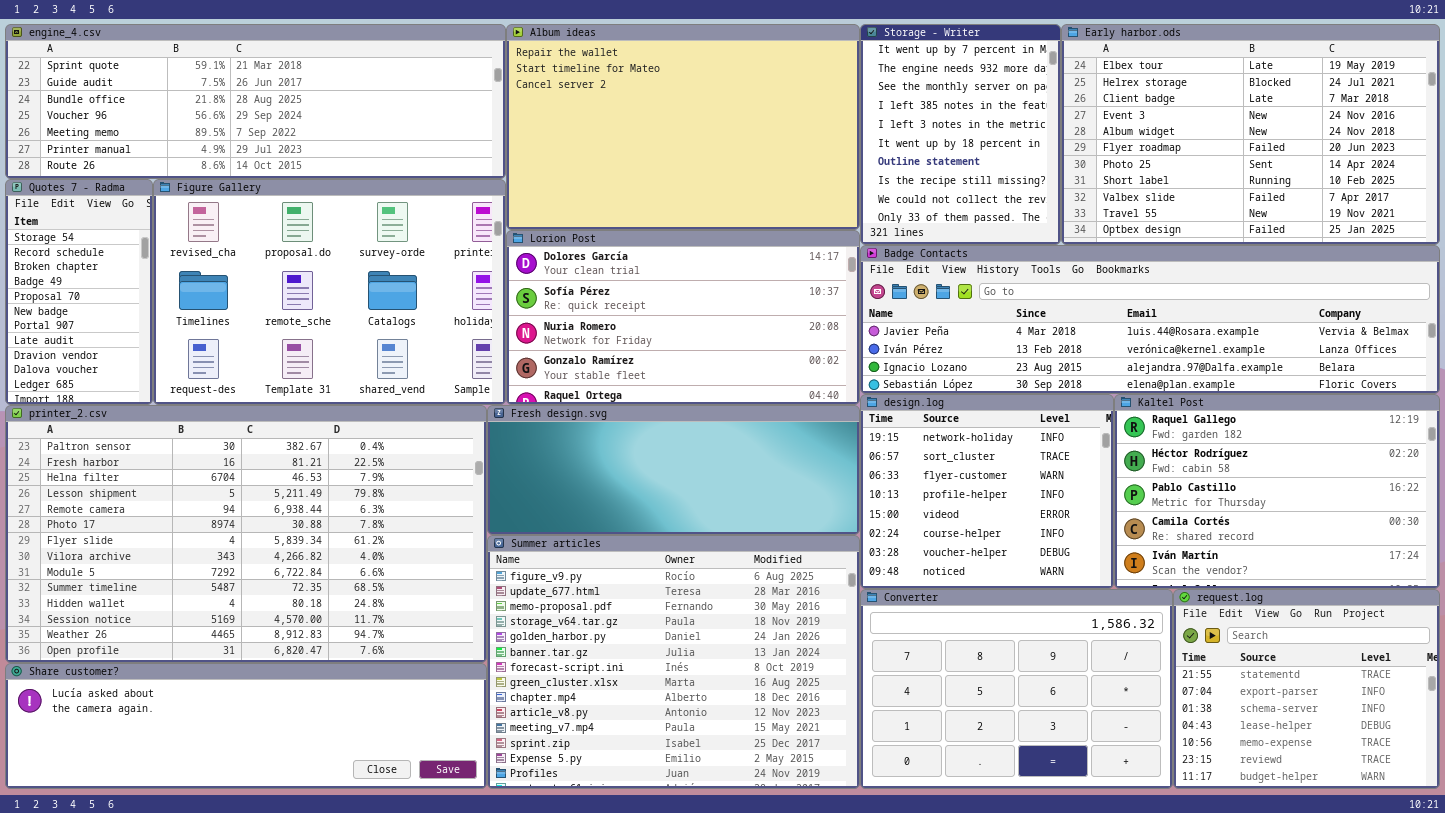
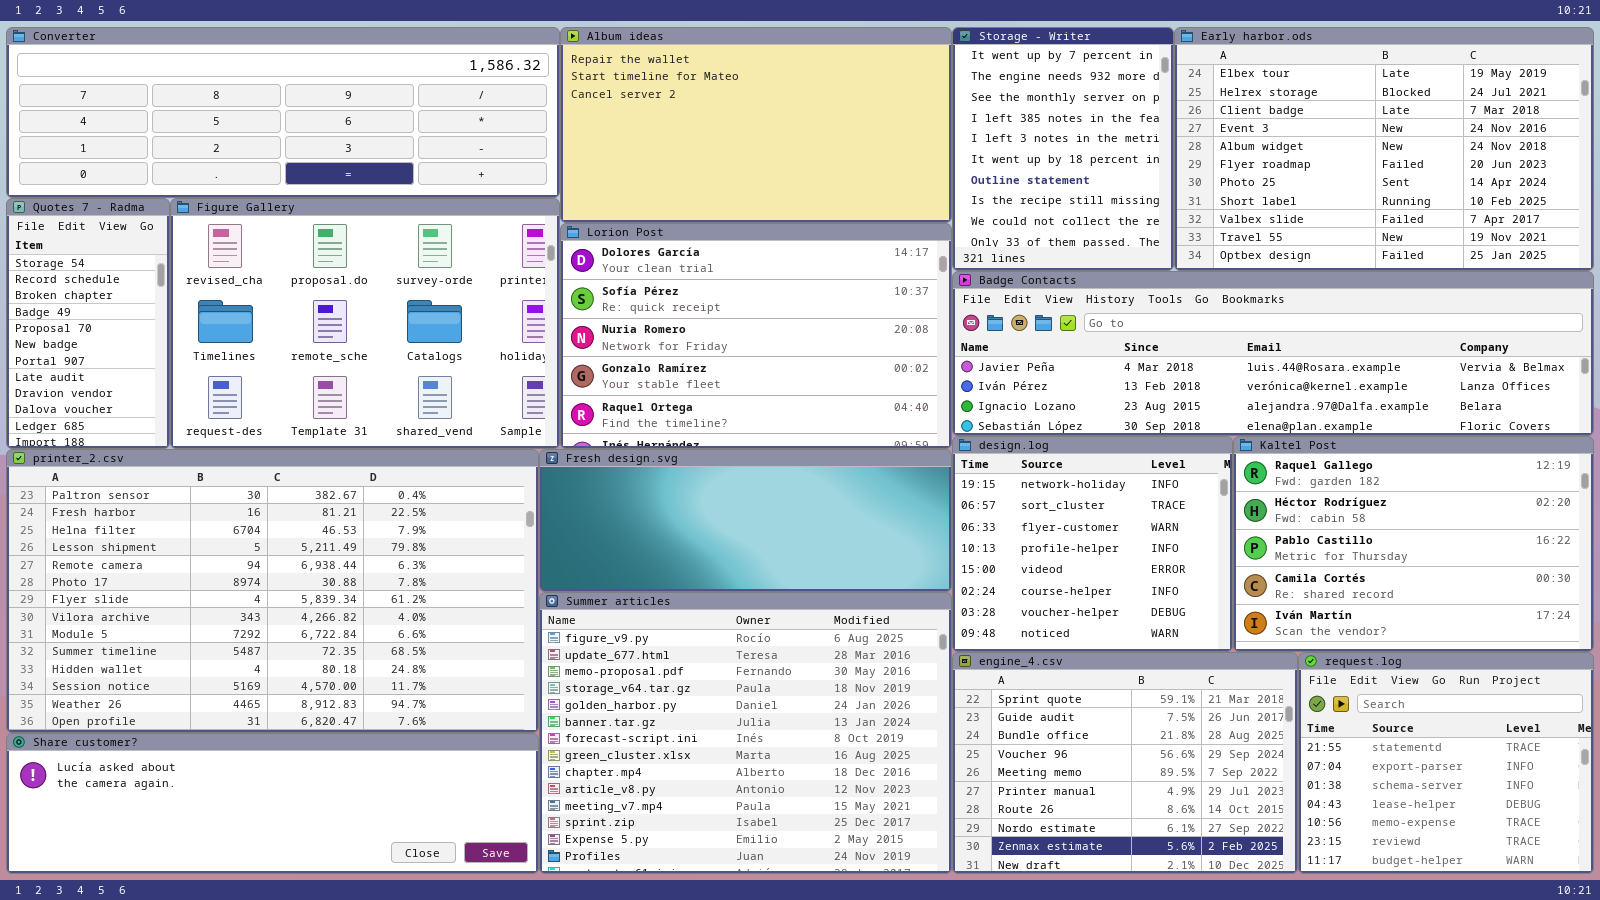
engine_4.csv: [5,24,506,179] -> [952,652,1298,874], moved, resized
Album ideas: [506,24,860,230] -> [560,27,952,223], resized
Lorion Post: [506,230,860,405] -> [560,223,952,449], resized
Converter: [860,589,1173,789] -> [6,27,560,198], moved, resized

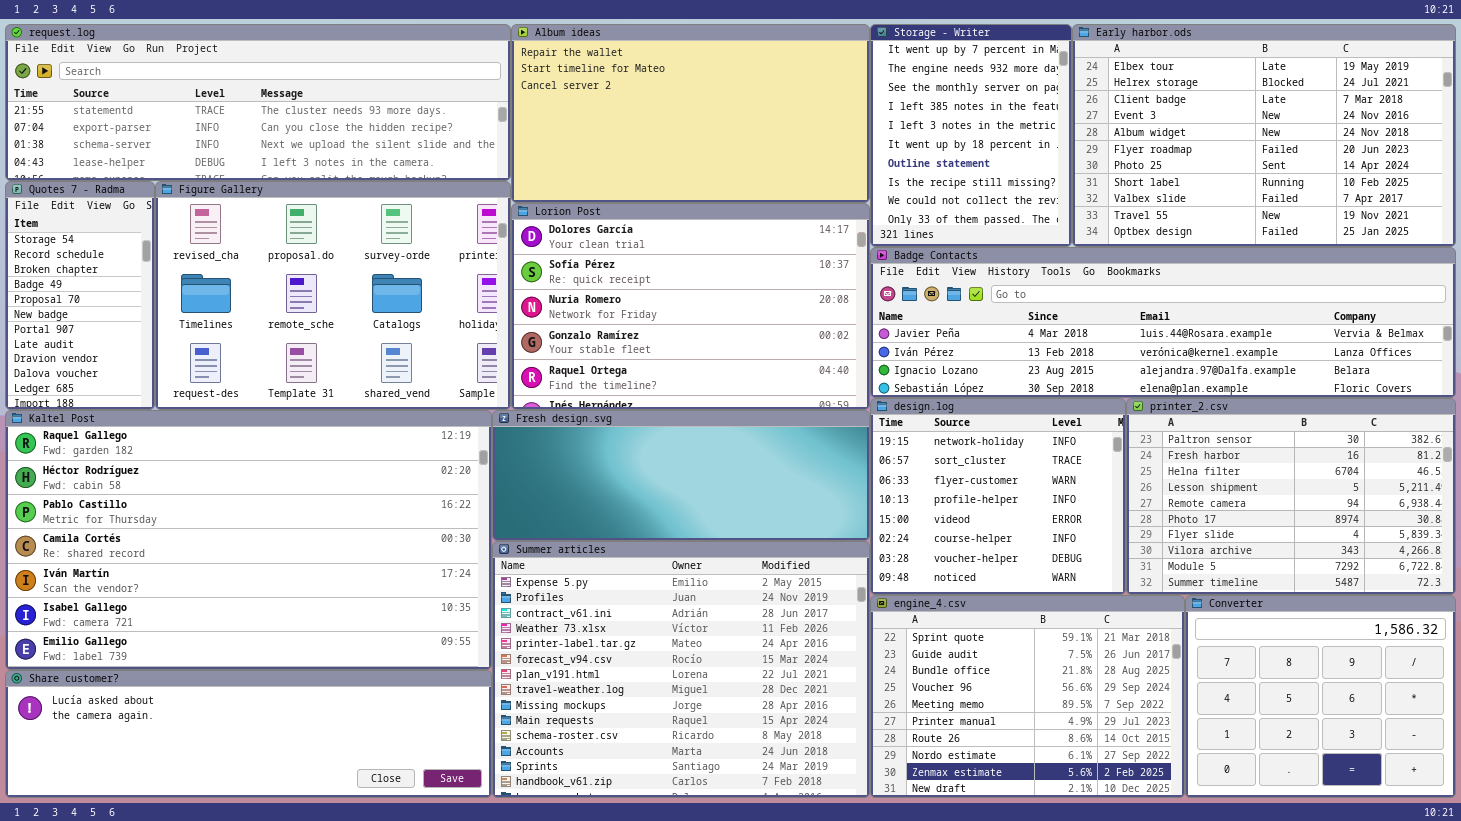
Converter: [6,27,560,198] -> [1185,595,1456,798], moved, resized
Kaltel Post: [1233,436,1594,652] -> [5,410,492,670], moved, resized
printer_2.csv: [6,449,539,733] -> [1126,398,1456,595], moved, resized
Summer articles: [539,592,952,874] -> [492,541,870,798], scrolled down 12 rows
request.log: [1298,652,1594,874] -> [5,24,511,181], moved, resized

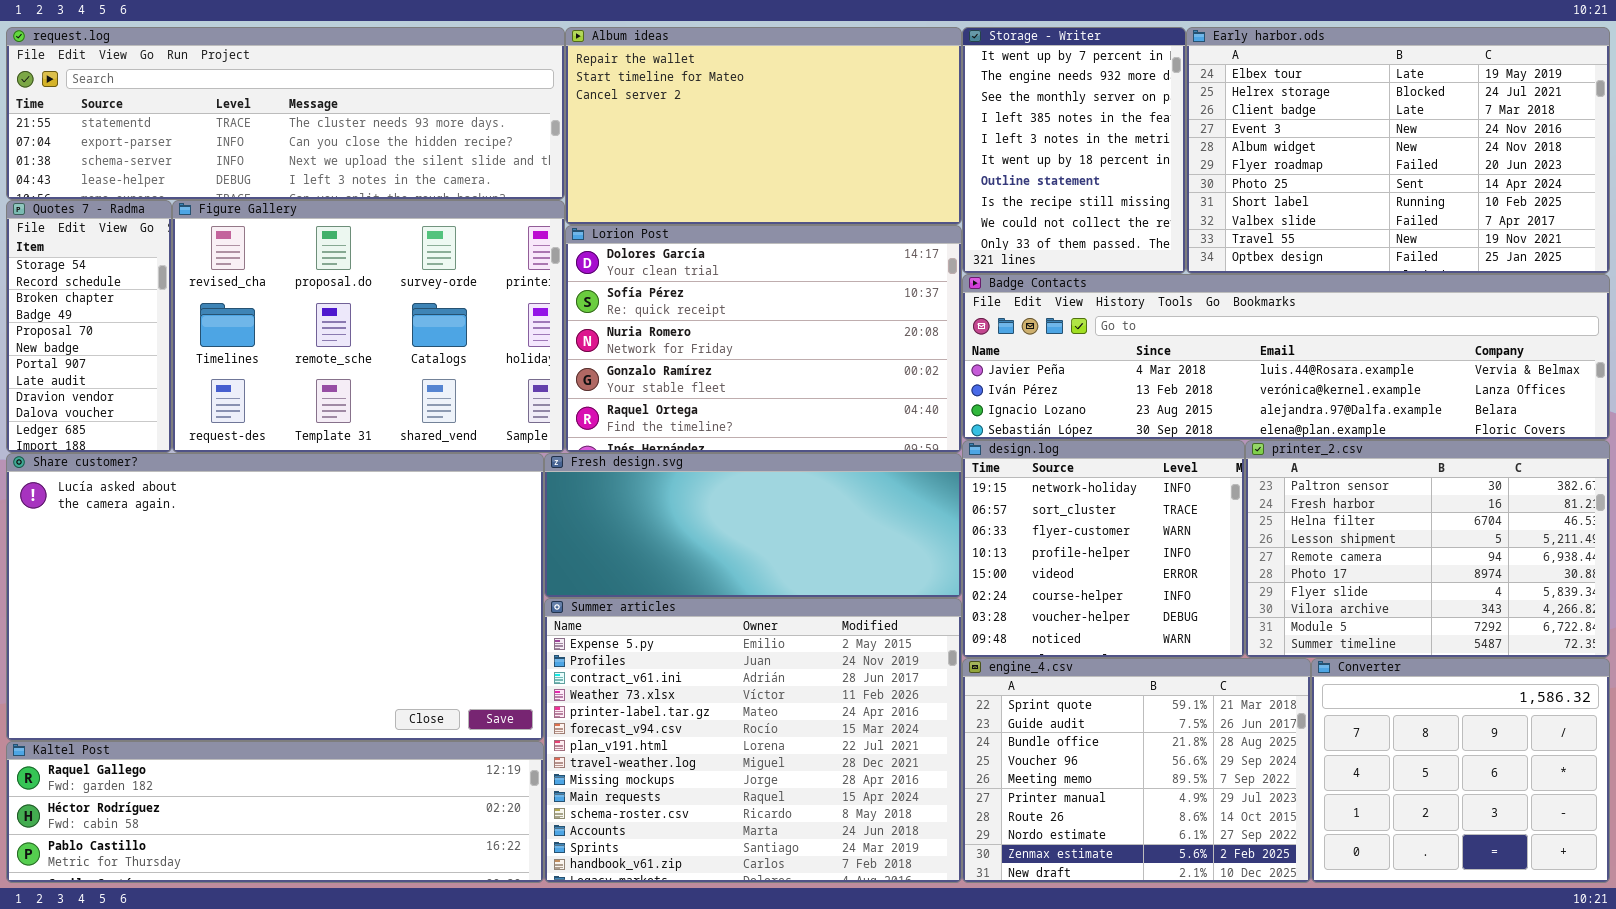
Kaltel Post: [5,410,492,670] -> [6,741,544,883], moved, resized
Share customer?: [5,670,492,798] -> [6,453,544,741], moved, resized

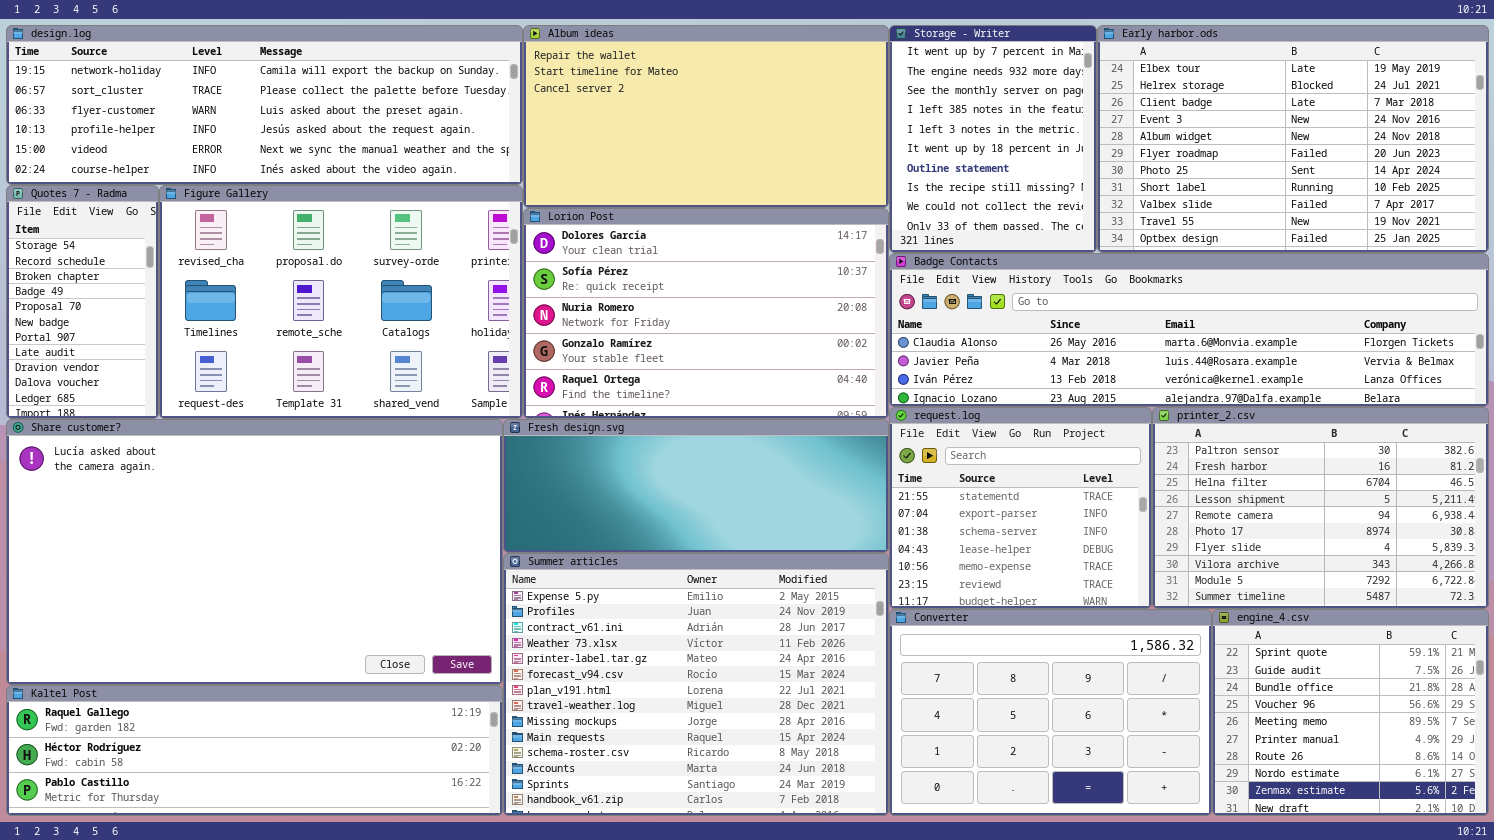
request.log: [6,27,565,200] -> [889,407,1152,609], moved, resized
Badge Contacts: [962,274,1610,440] -> [889,253,1489,407], scrolled up 1 row
design.log: [962,440,1245,658] -> [6,25,523,185], moved, resized
engine_4.csv: [962,658,1311,883] -> [1212,609,1489,816], moved, resized
Converter: [1311,658,1610,883] -> [889,609,1212,816], moved, resized

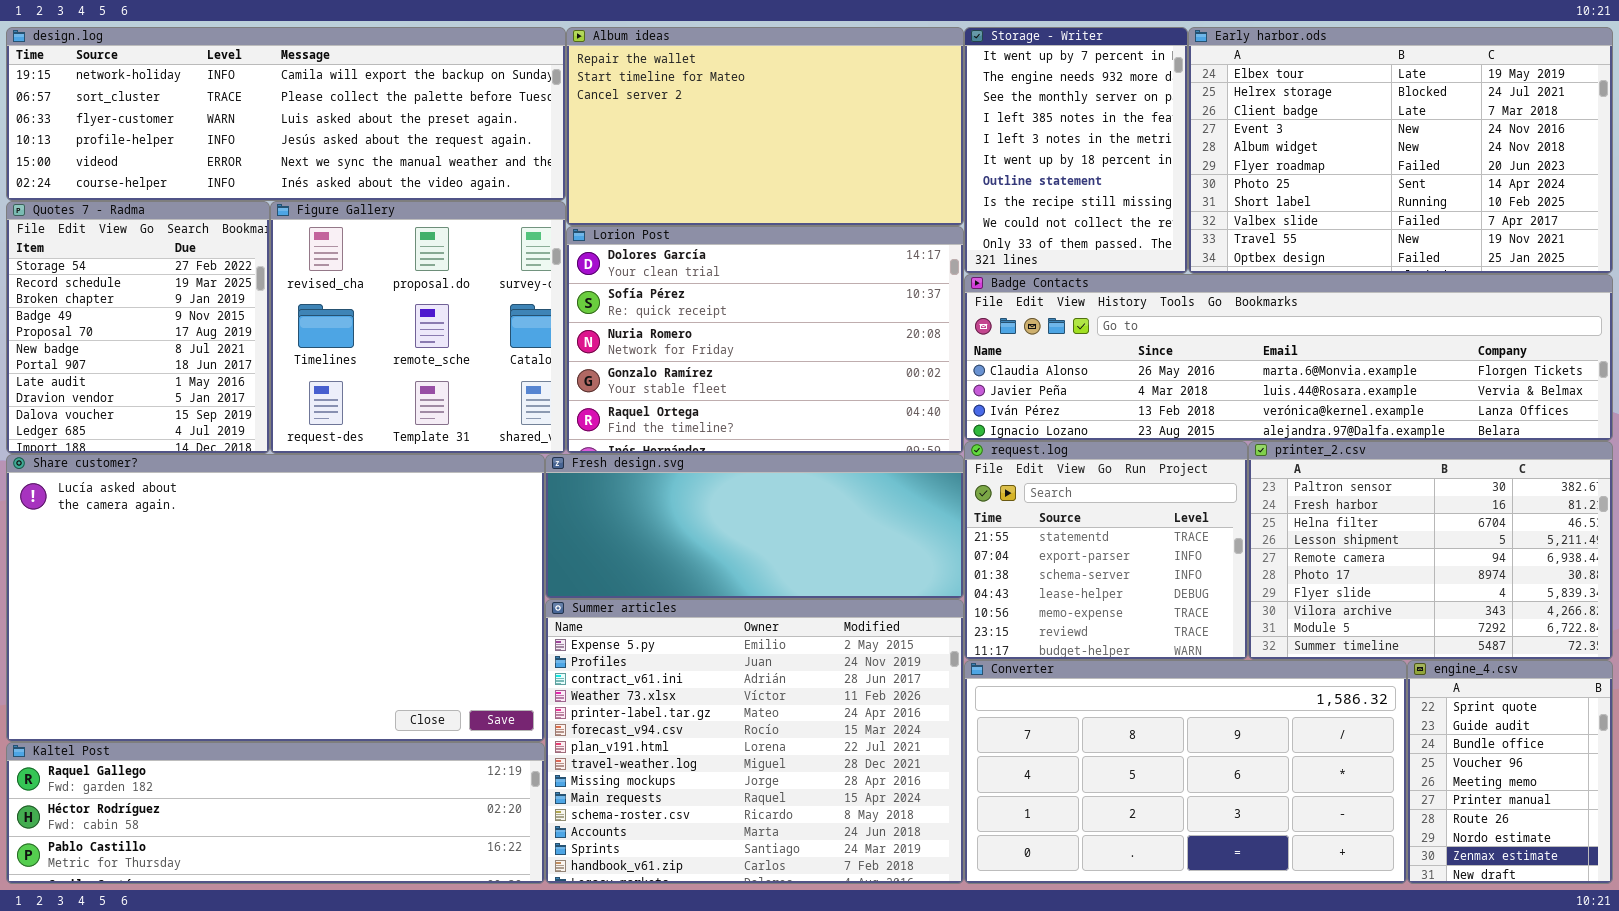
Quotes 7 - Radma: [6,185,159,419] -> [6,201,270,454], resized
Figure Gallery: [159,185,523,419] -> [270,201,566,454], resized
Converter: [889,609,1212,816] -> [964,660,1407,884], resized
engine_4.csv: [1212,609,1489,816] -> [1407,660,1613,884], resized

